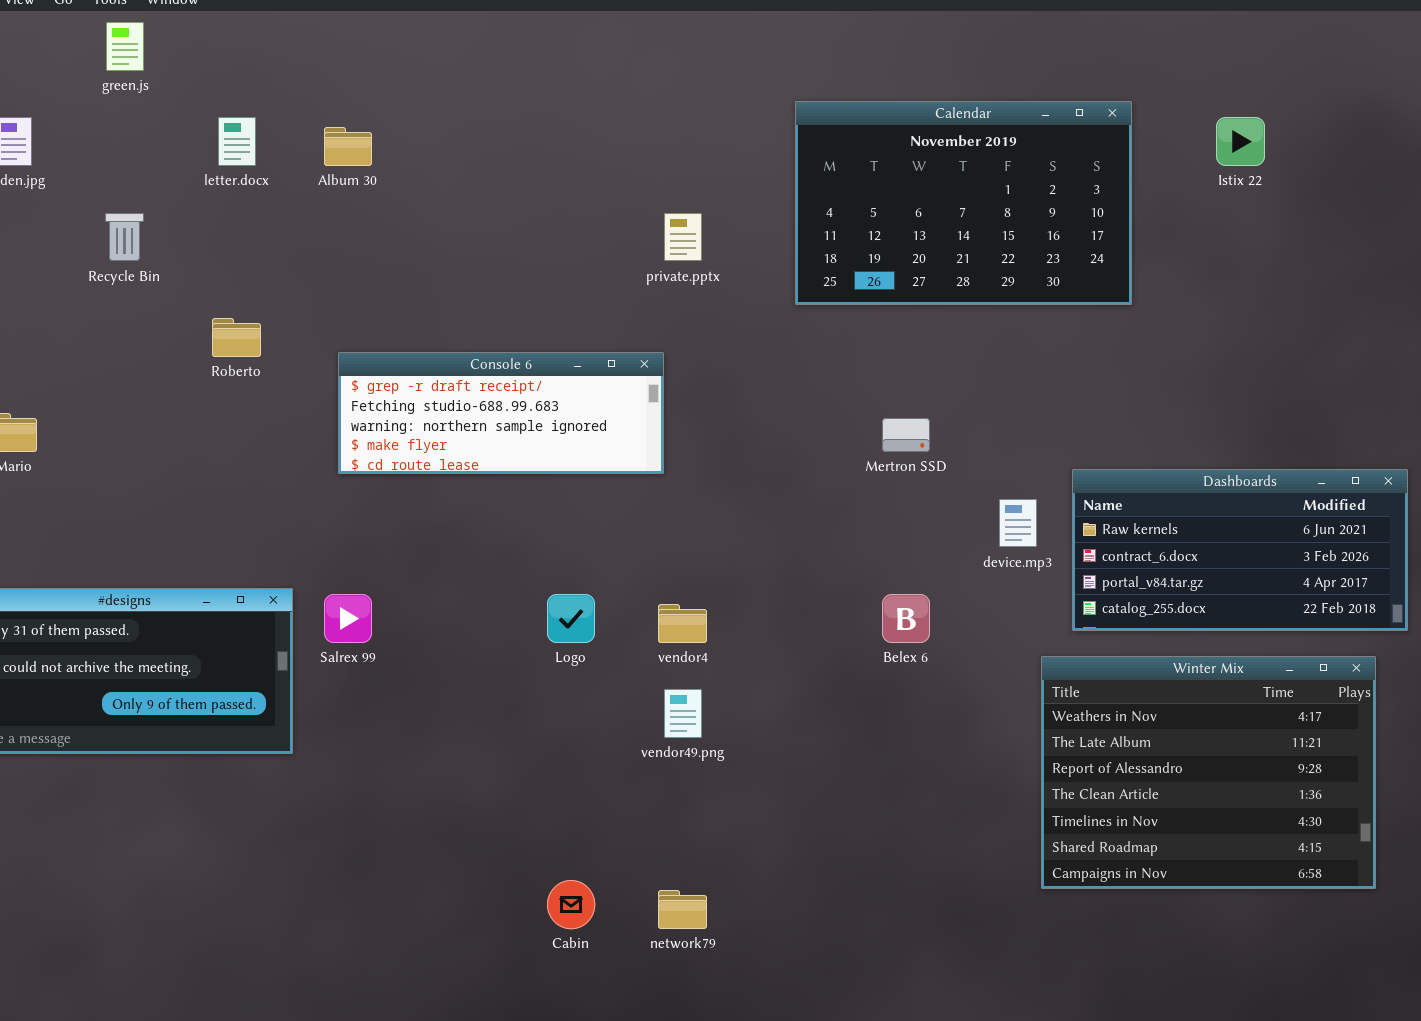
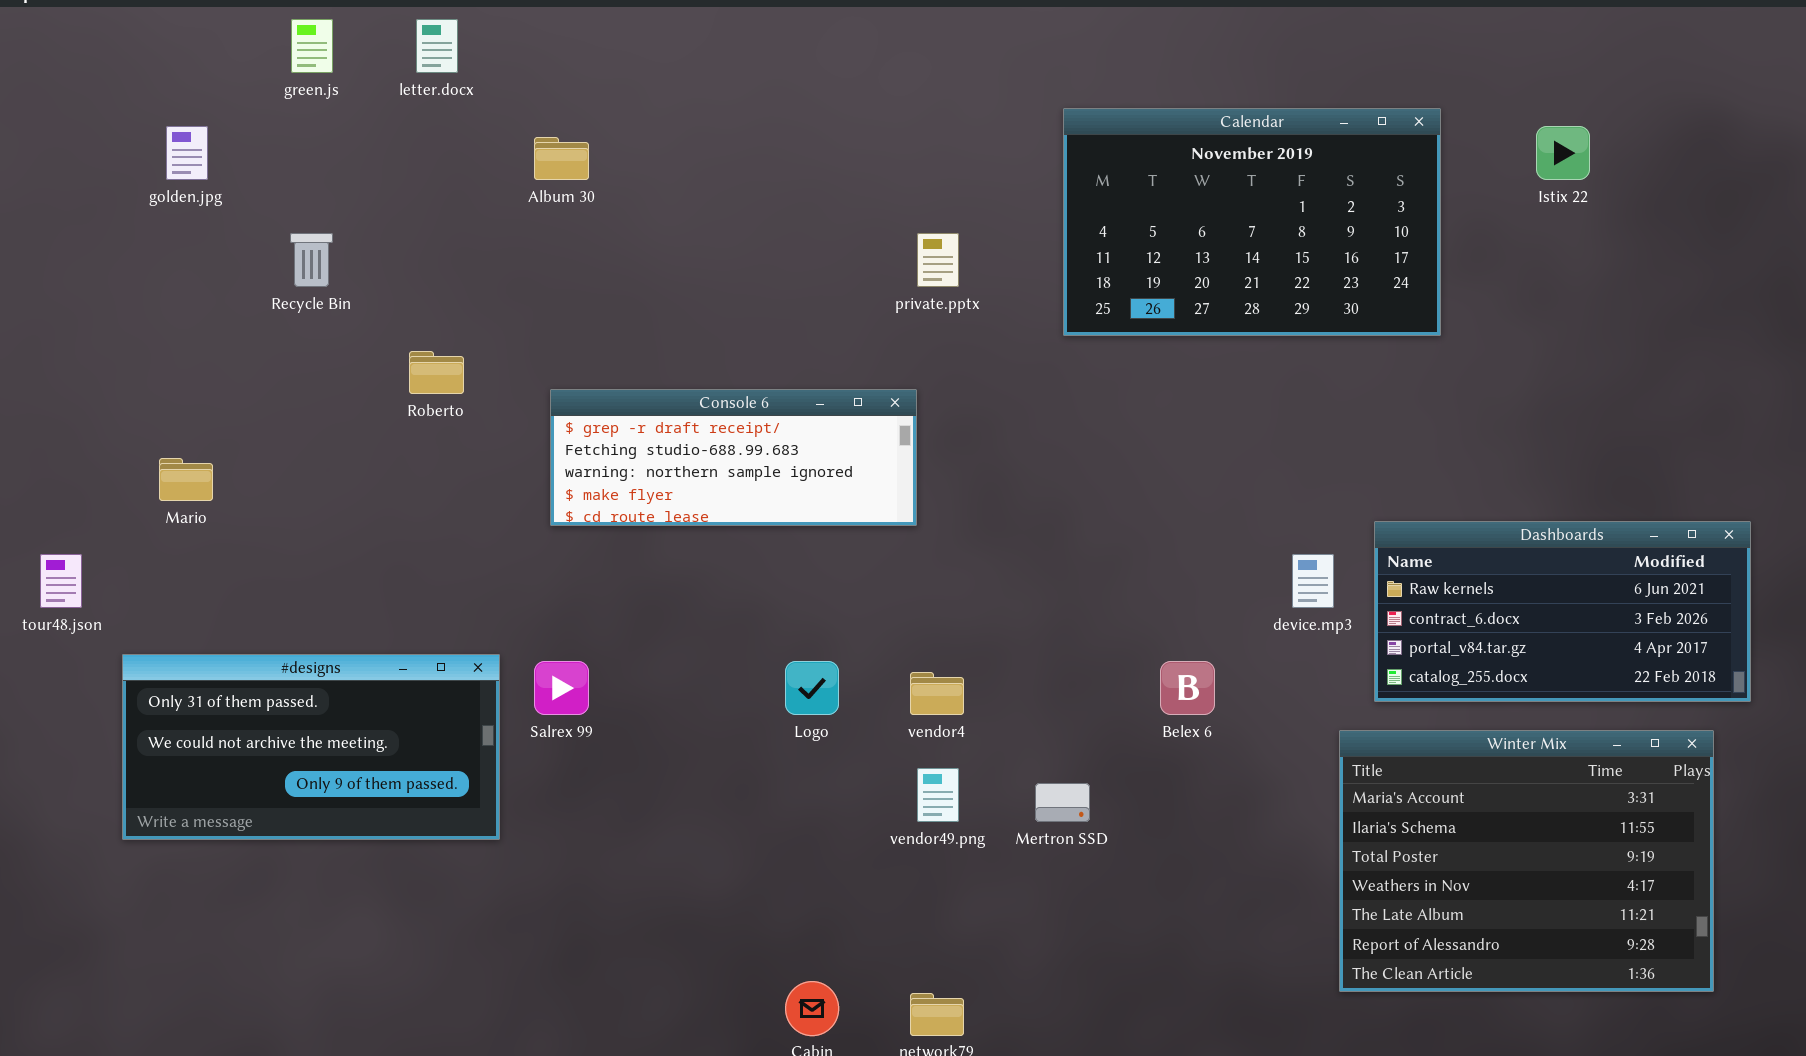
letter.docx: [218,117,256,166] -> [416,19,458,73], moved
Mertron SSD: [882,418,930,452] -> [1035,783,1090,822], moved
Winter Mix: [1041,656,1376,889] -> [1339,730,1714,992], scrolled up 3 rows

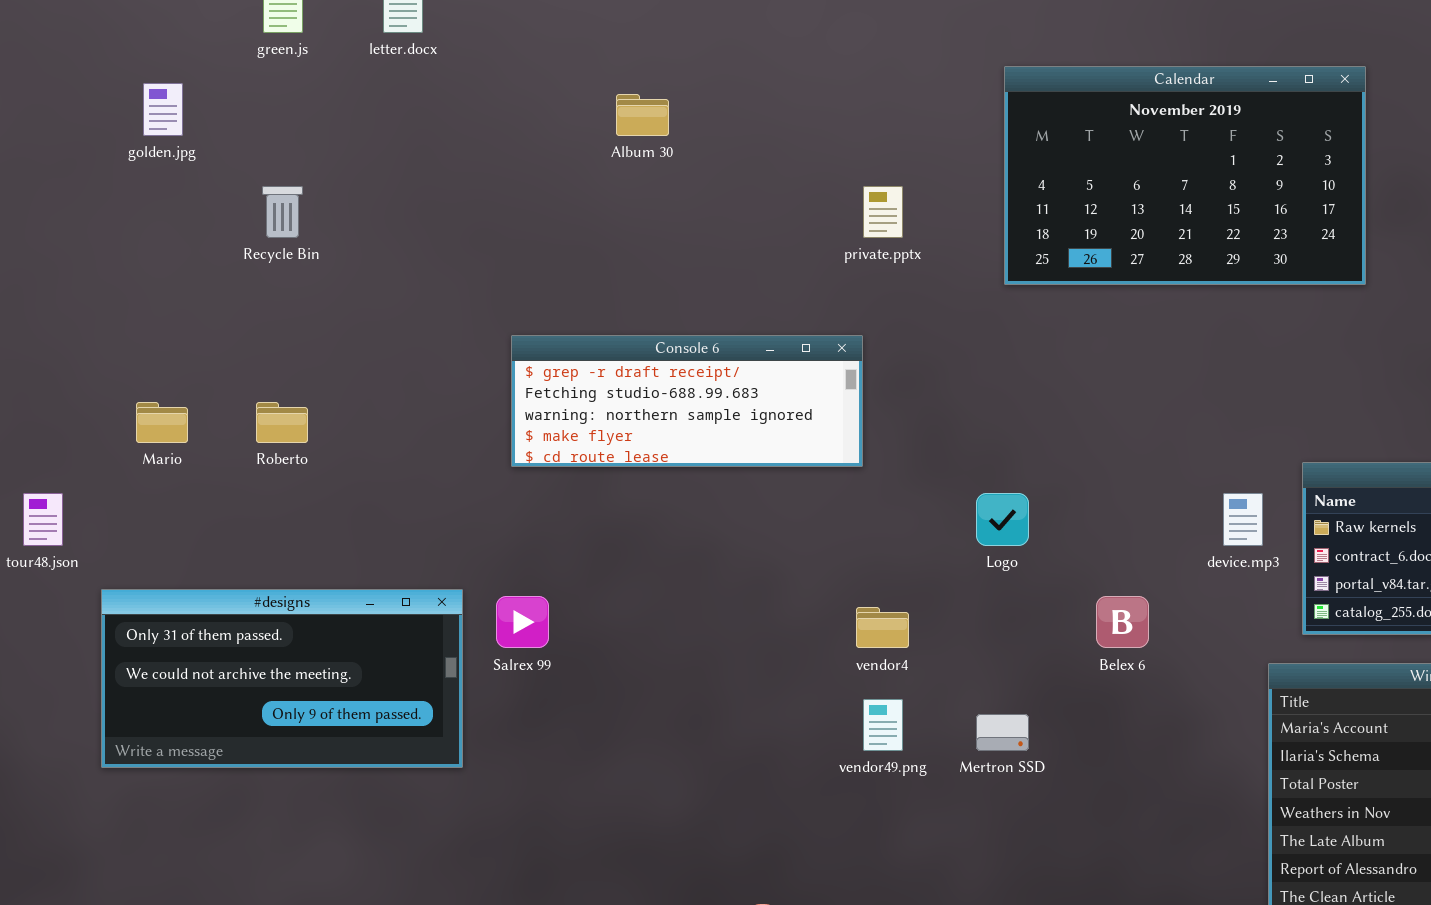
Album 30: [534,137,589,180] -> [616,94,669,136], moved
Roberto: [409,351,464,394] -> [256,402,308,443], moved
Logo: [785,661,839,715] -> [976,493,1029,546], moved

